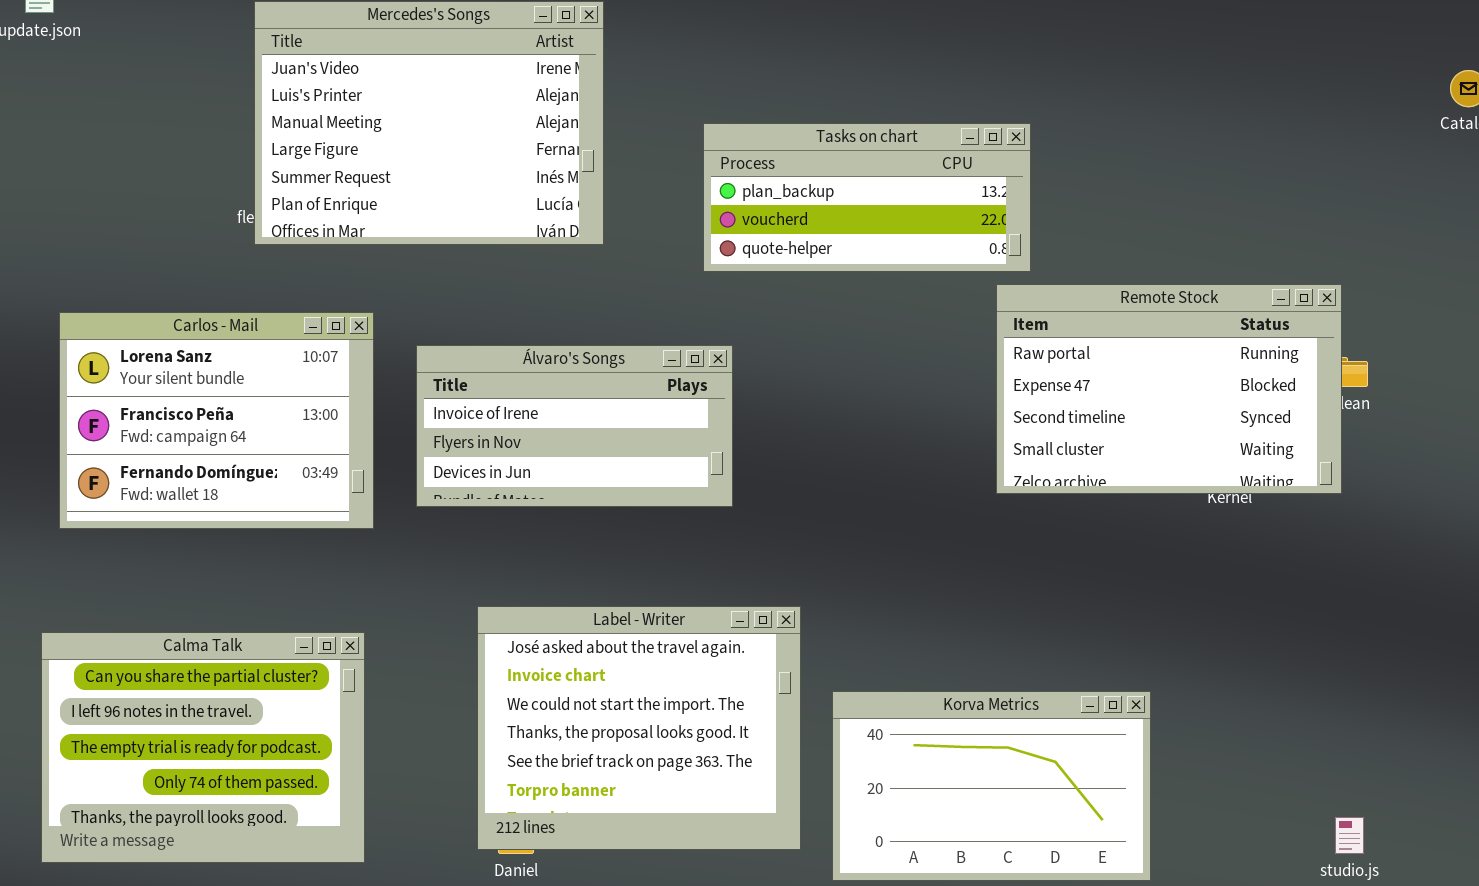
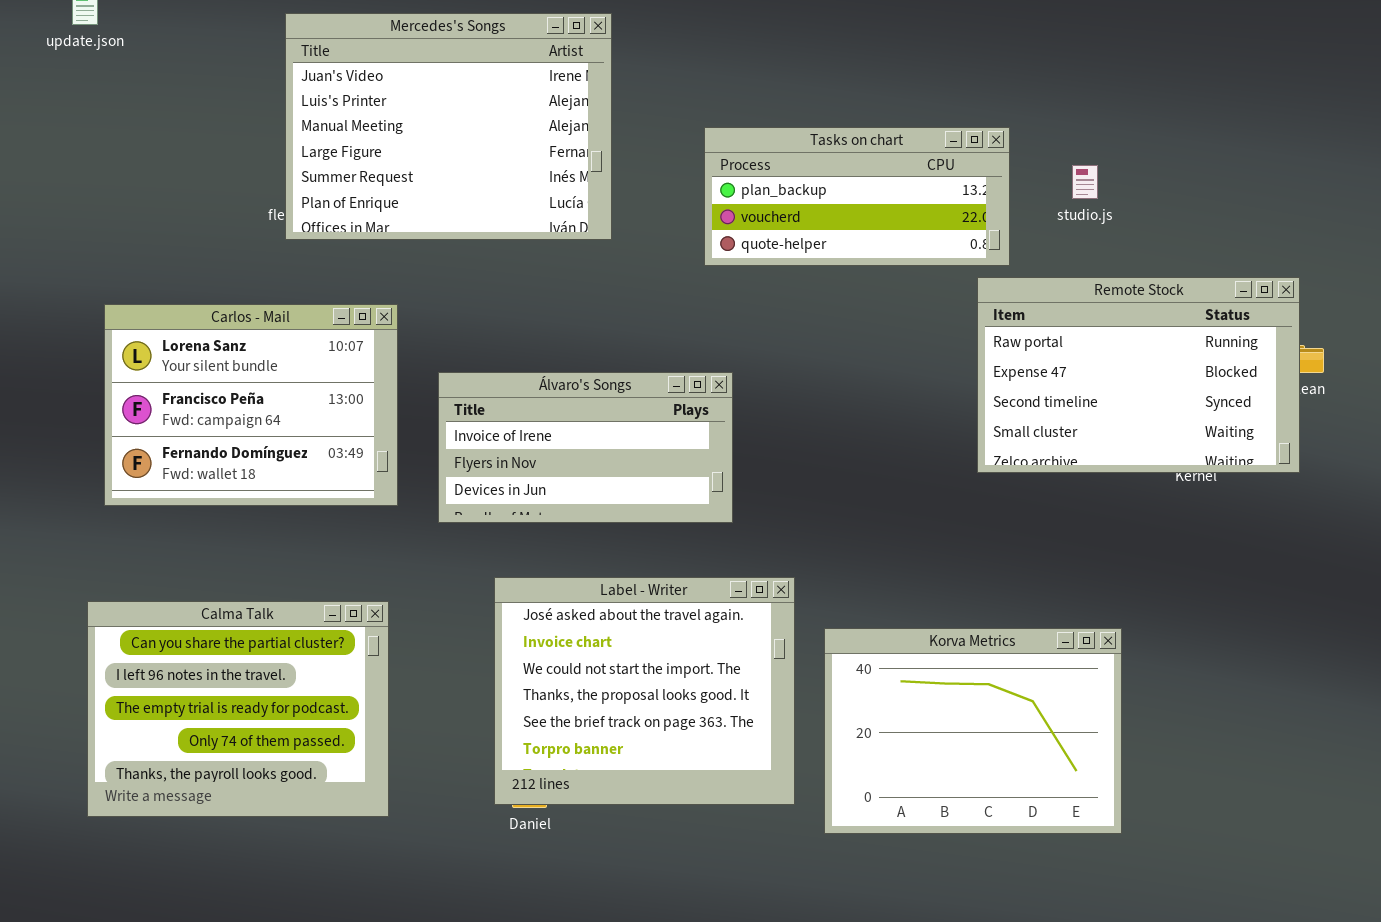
Álvaro's Songs: [416,345,733,507] -> [438,372,733,523], moved
Korva Metrics: [832,691,1151,881] -> [824,628,1122,834], resized
studio.js: [1335,817,1364,854] -> [1072,165,1098,199], moved

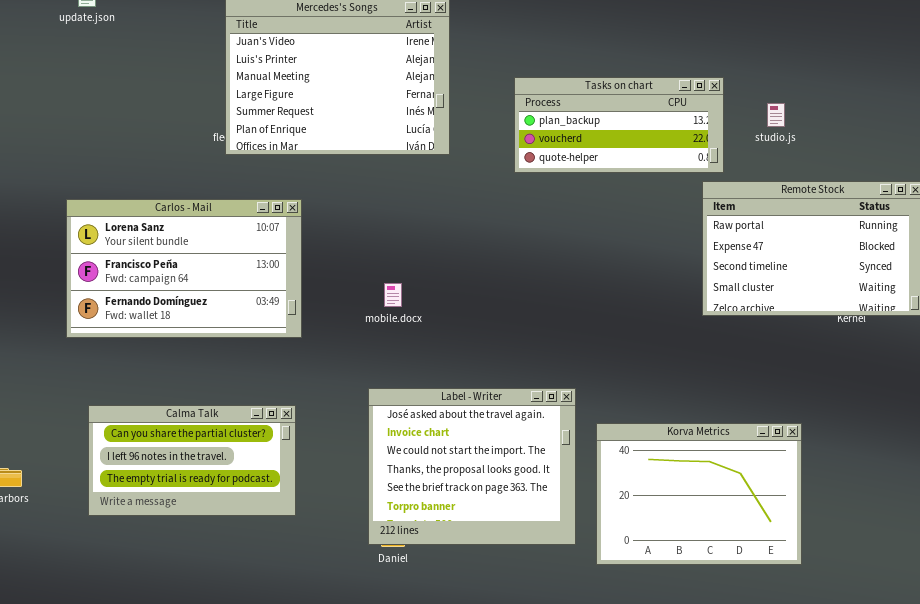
Carlos - Mail: [104,304,398,506] -> [66,199,302,338], resized
Álvaro's Songs: [438,372,733,523] -> none, closed
Calma Talk: [87,601,389,817] -> [88,405,296,516], resized

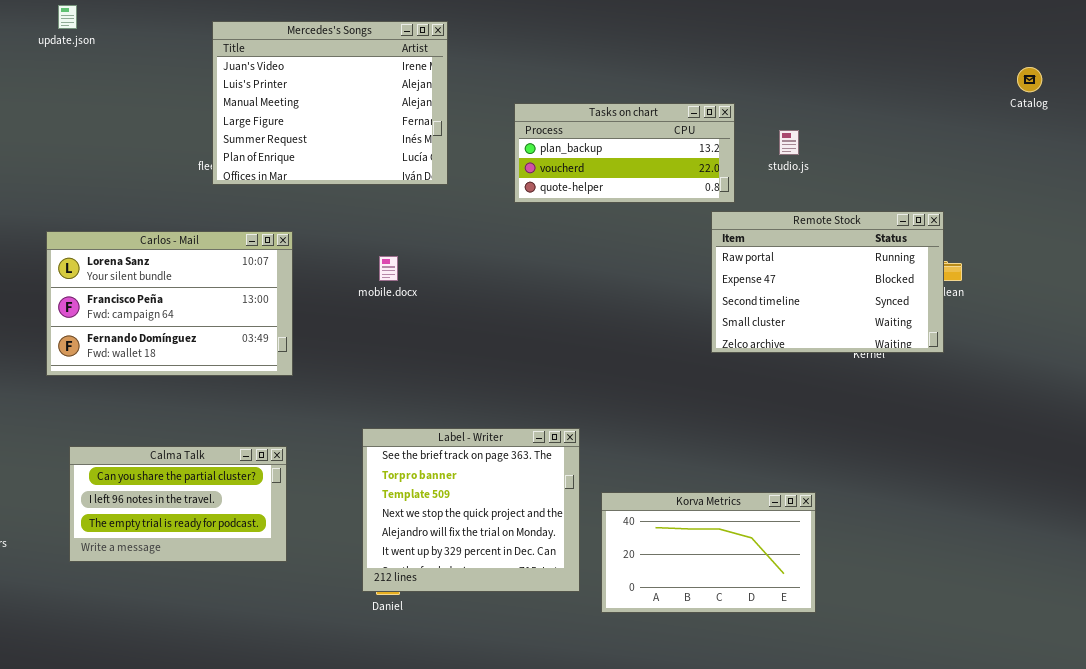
mobile.docx: [384,283,402,307] -> [379,256,398,281], moved
Label - Writer: [368,388,576,545] -> [362,428,580,592], scrolled down 4 rows
Korva Metrics: [596,423,802,565] -> [601,492,816,613], resized

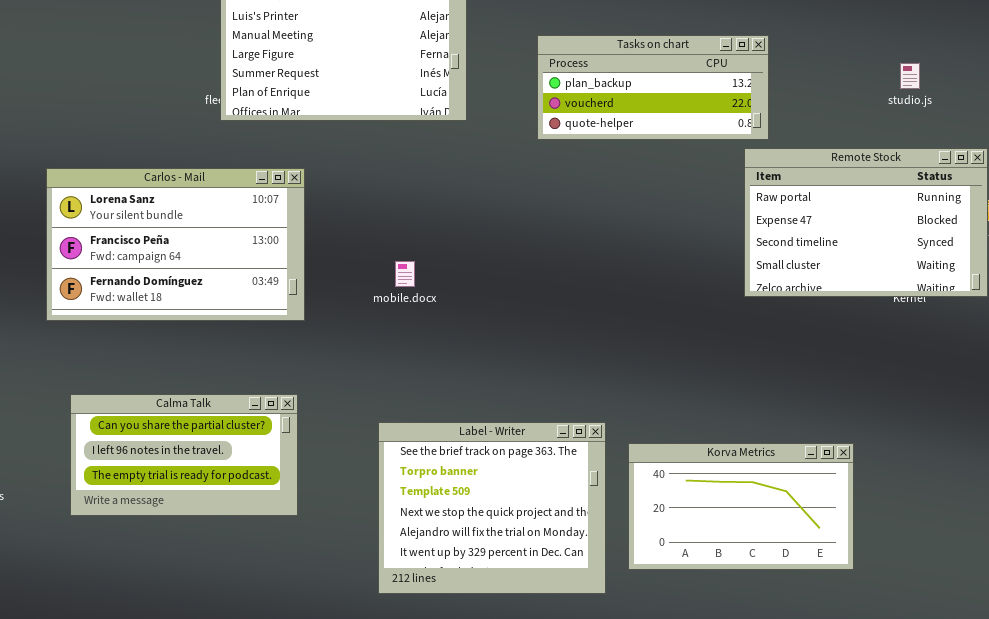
studio.js: [779,130,799,155] -> [900,63,920,89], moved
mobile.docx: [379,256,398,281] -> [395,261,415,287], moved
Label - Writer: [362,428,580,592] -> [378,422,606,594], moved

